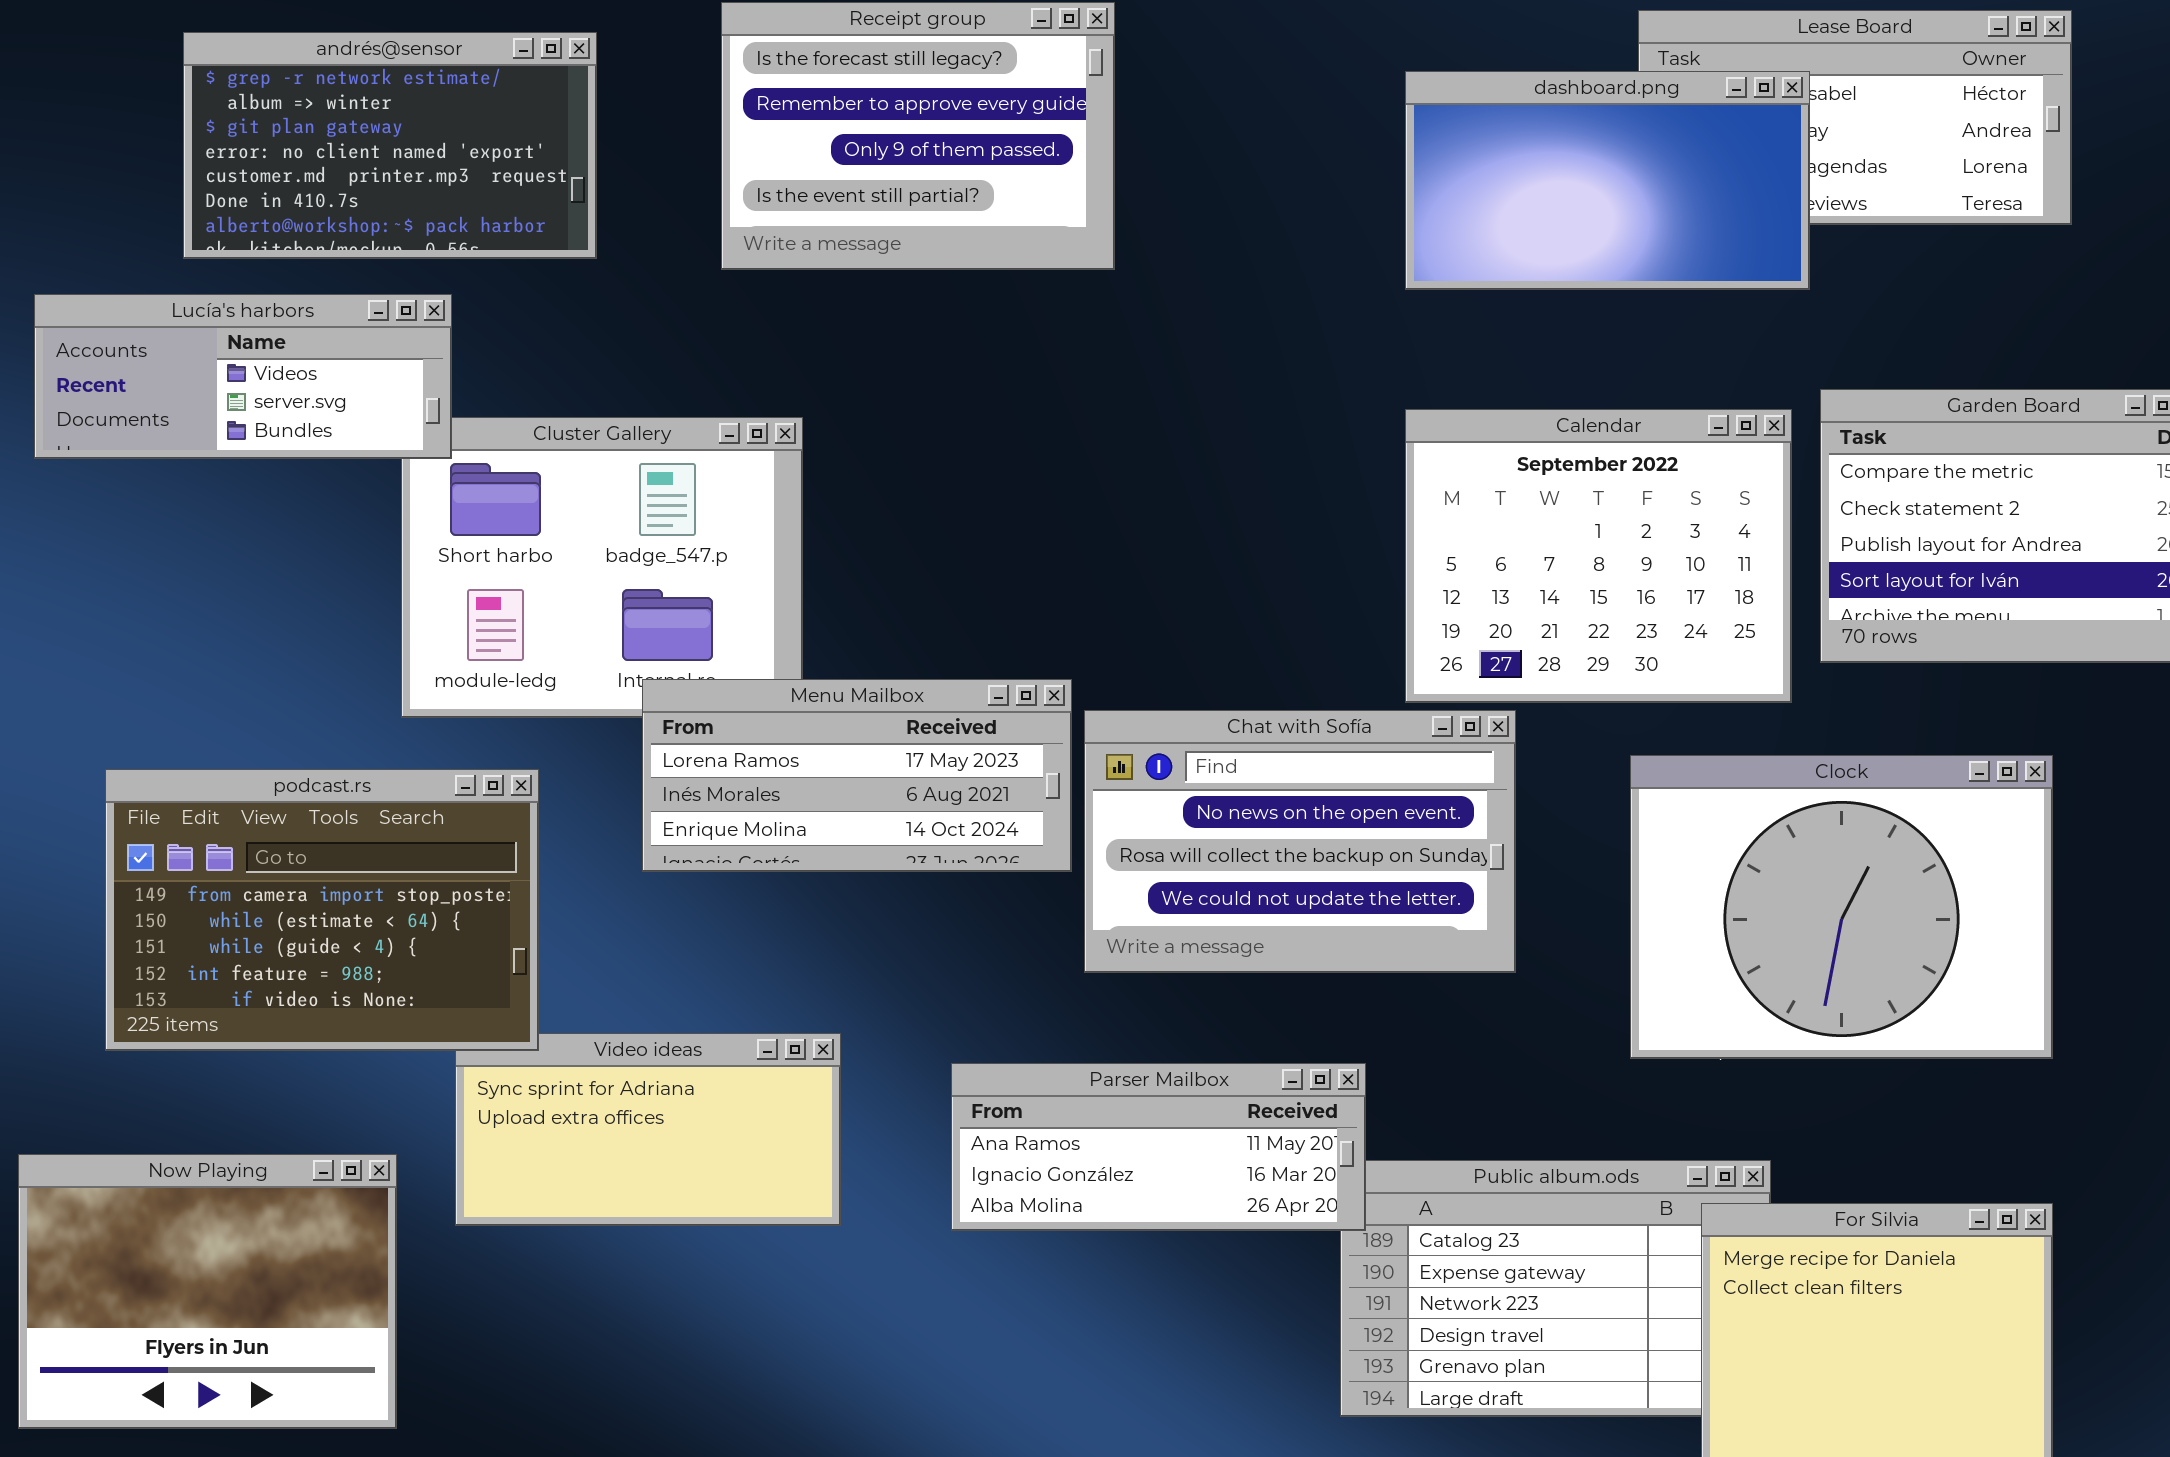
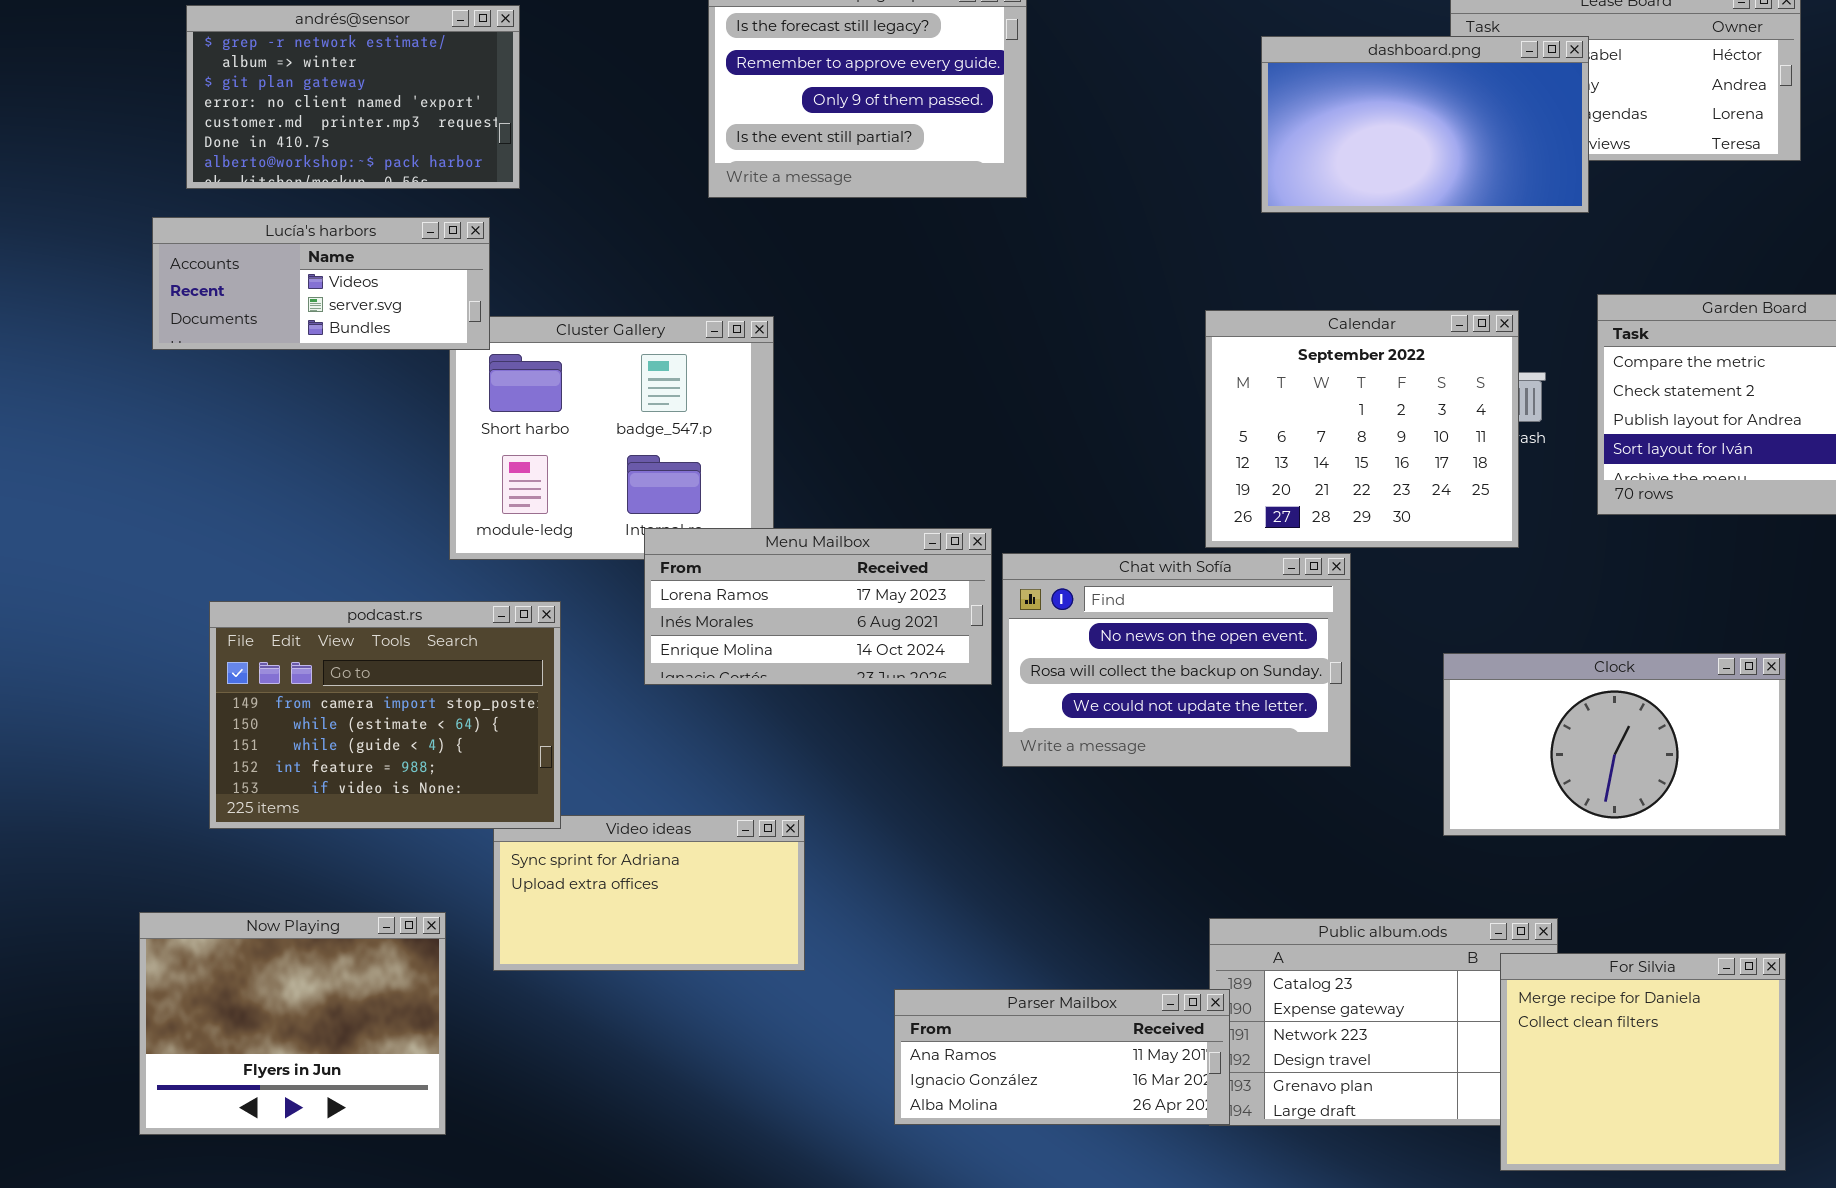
andrés@sensor: [183,32,597,259] -> [186,5,520,189], moved
Calendar: [1405,409,1792,703] -> [1205,310,1519,548], moved
Clock: [1630,755,2053,1059] -> [1443,653,1786,836], resized
Parser Mailbox: [951,1063,1366,1231] -> [894,989,1230,1125], moved

